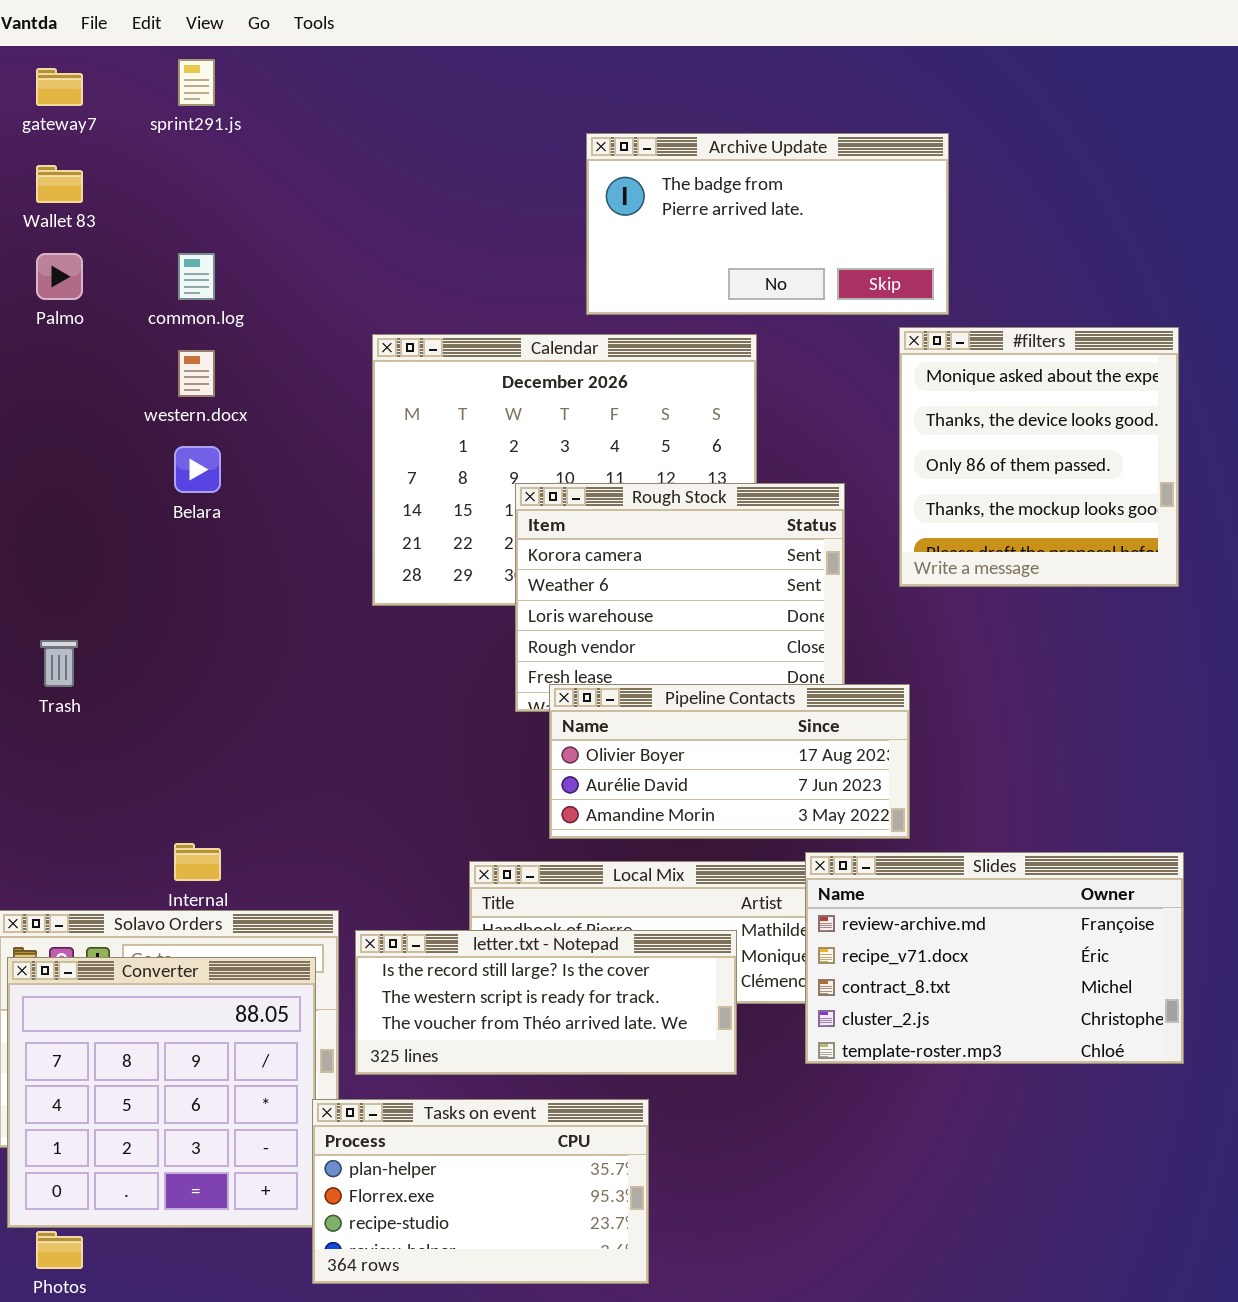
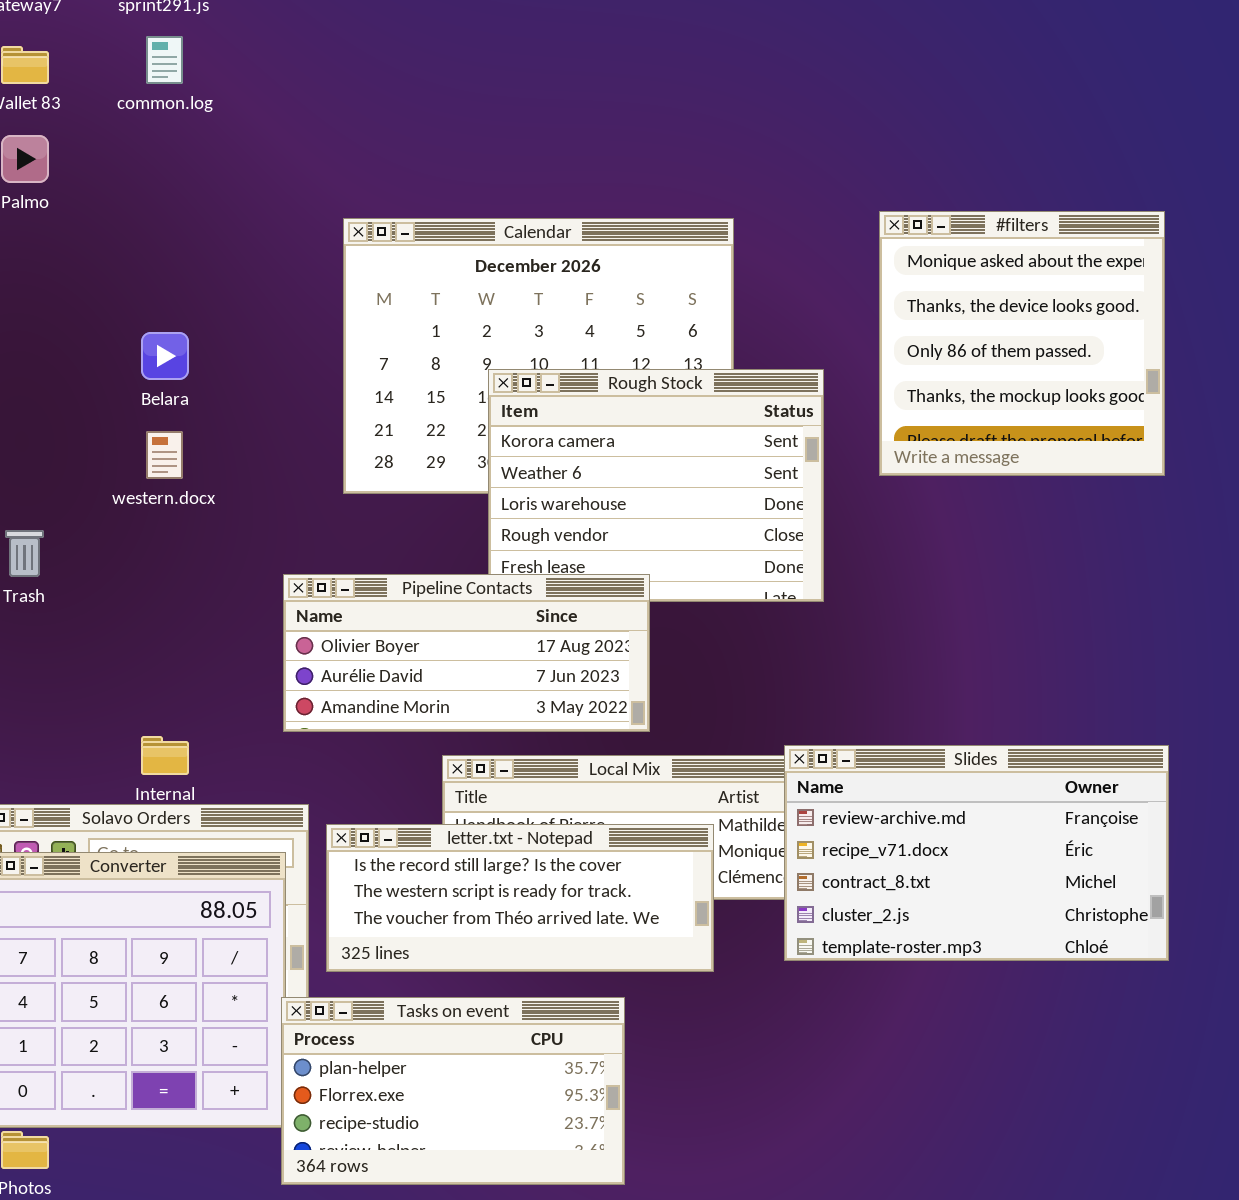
Archive Update: [586,133,949,315] -> none, closed
common.log: [178,253,215,300] -> [146,36,183,84], moved
western.docx: [178,350,215,397] -> [146,431,183,479], moved
Pipeline Contacts: [549,684,910,839] -> [283,574,650,732], moved

